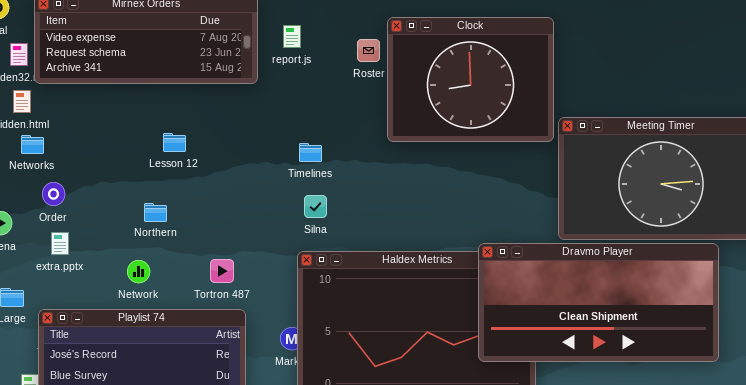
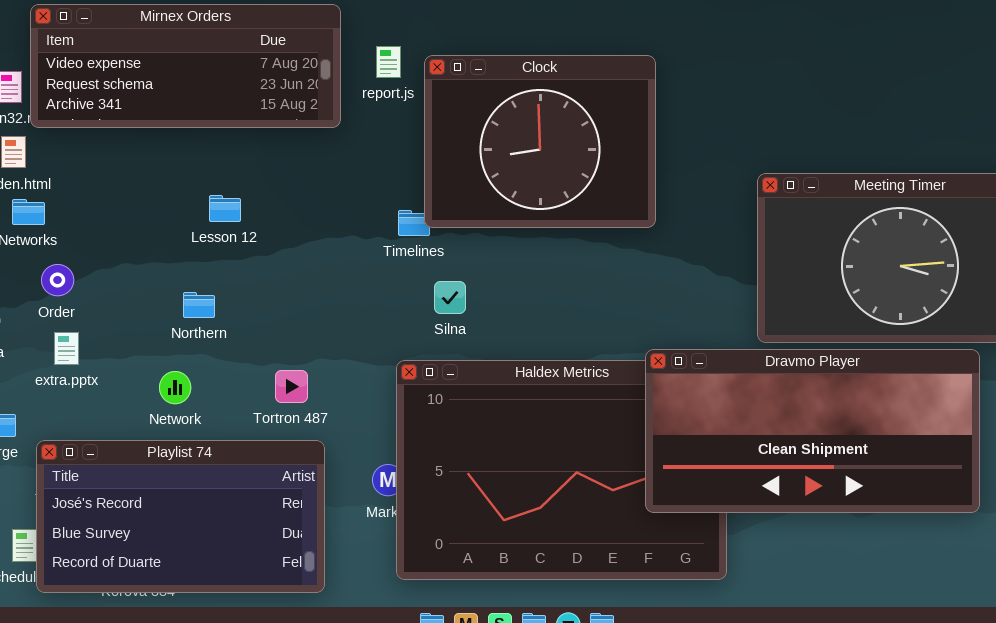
Clock: [387,17,554,142] -> [424,55,656,228], moved
Silna: [304,195,327,218] -> [434,281,466,314], moved

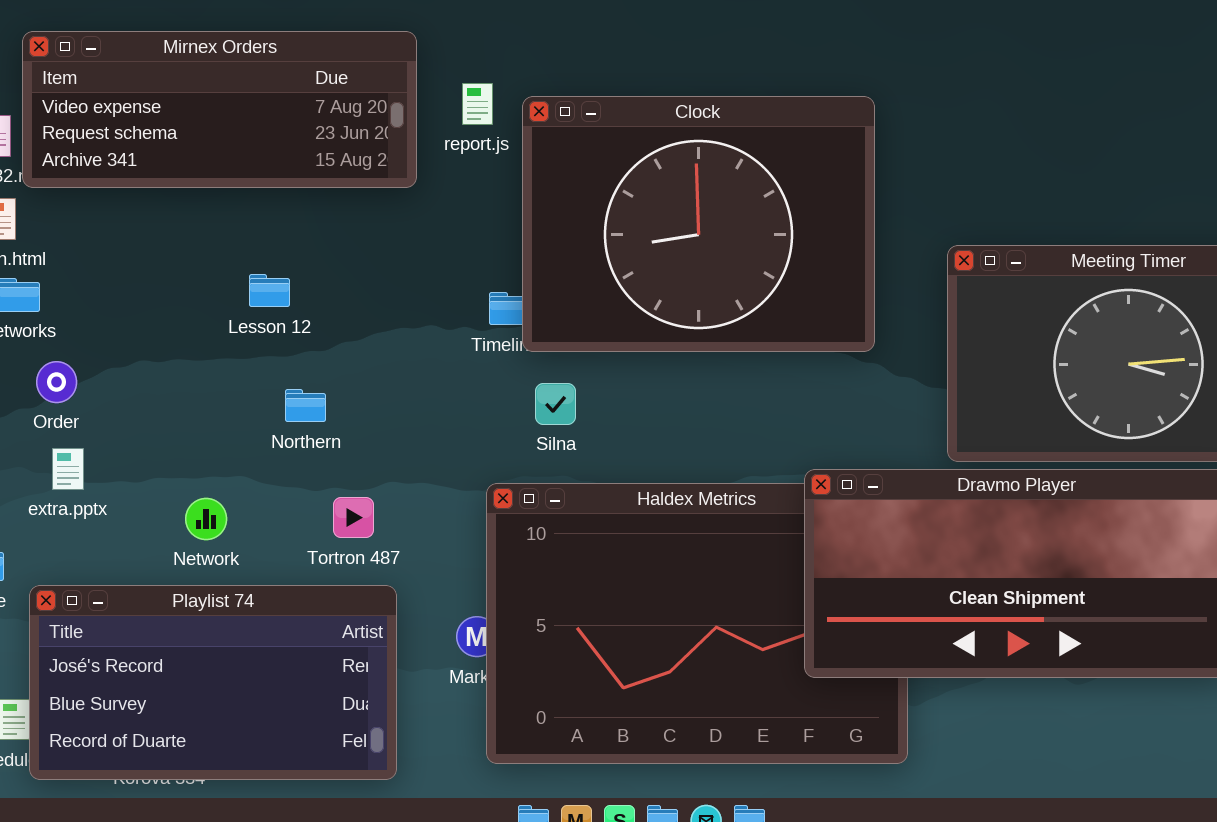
Clock: [424,55,656,228] -> [522,96,875,352], resized
Northern: [183,292,215,318] -> [285,389,326,422], moved

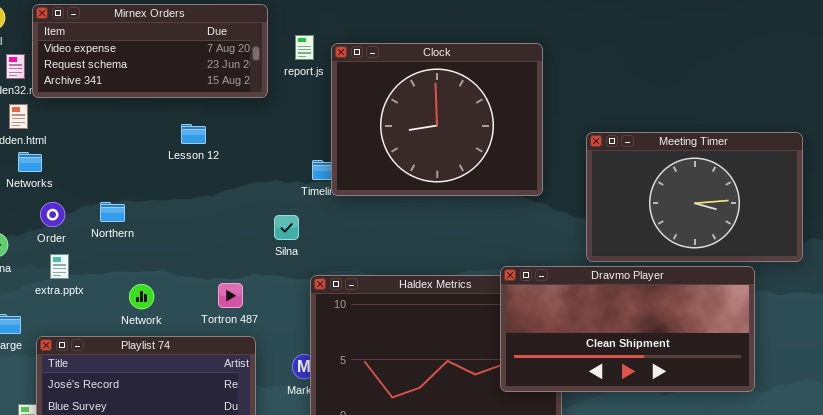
Lesson 12: [249,274,290,307] -> [181,124,206,144], moved
Silna: [535,383,576,425] -> [274,215,299,240], moved
Northern: [285,389,326,422] -> [100,202,125,222], moved

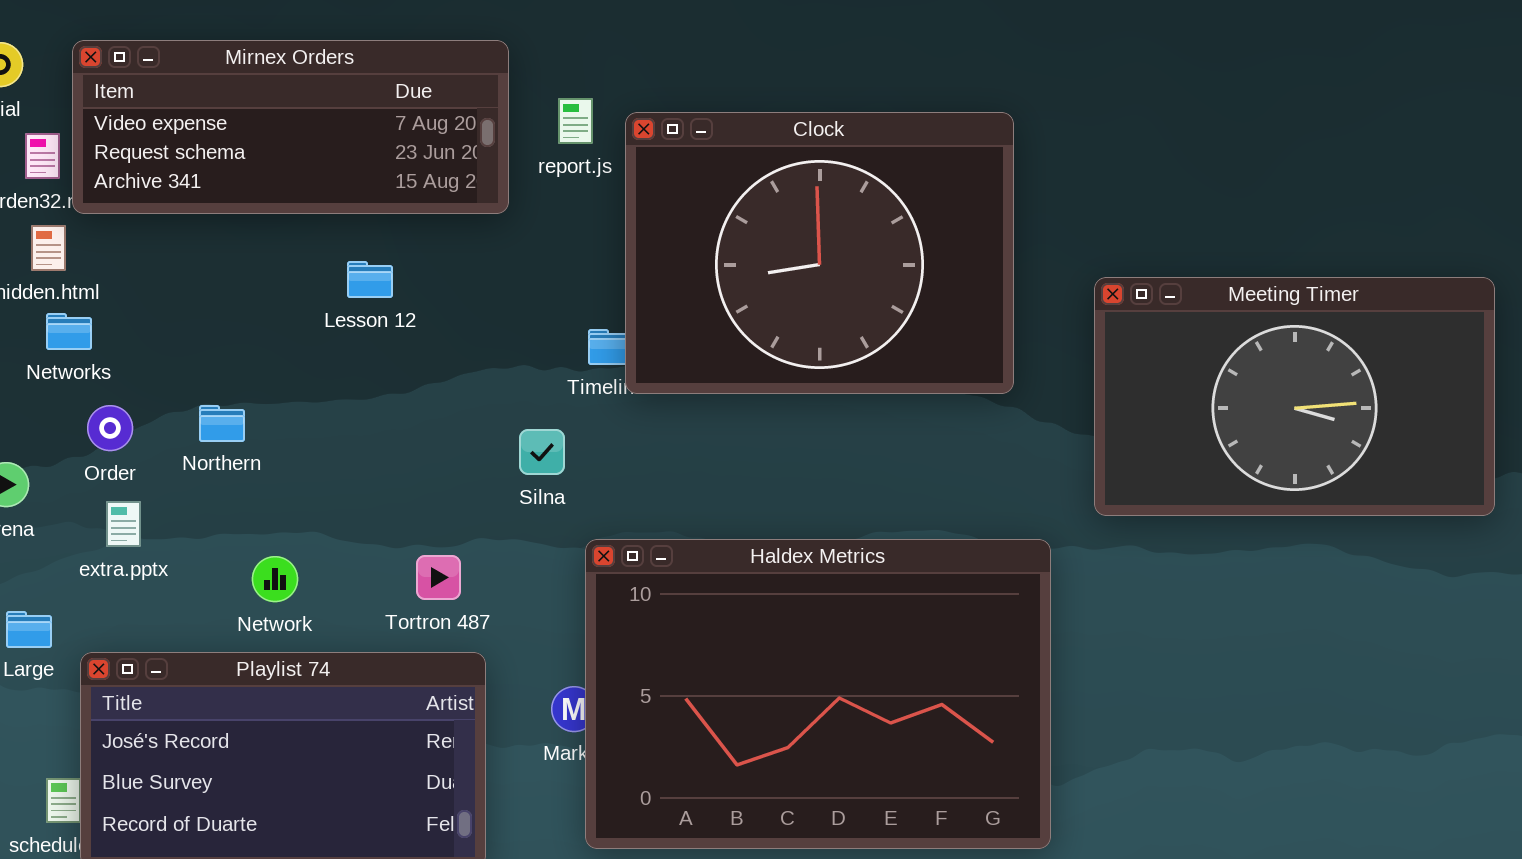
Dravmo Player: [500,266,755,392] -> none, closed

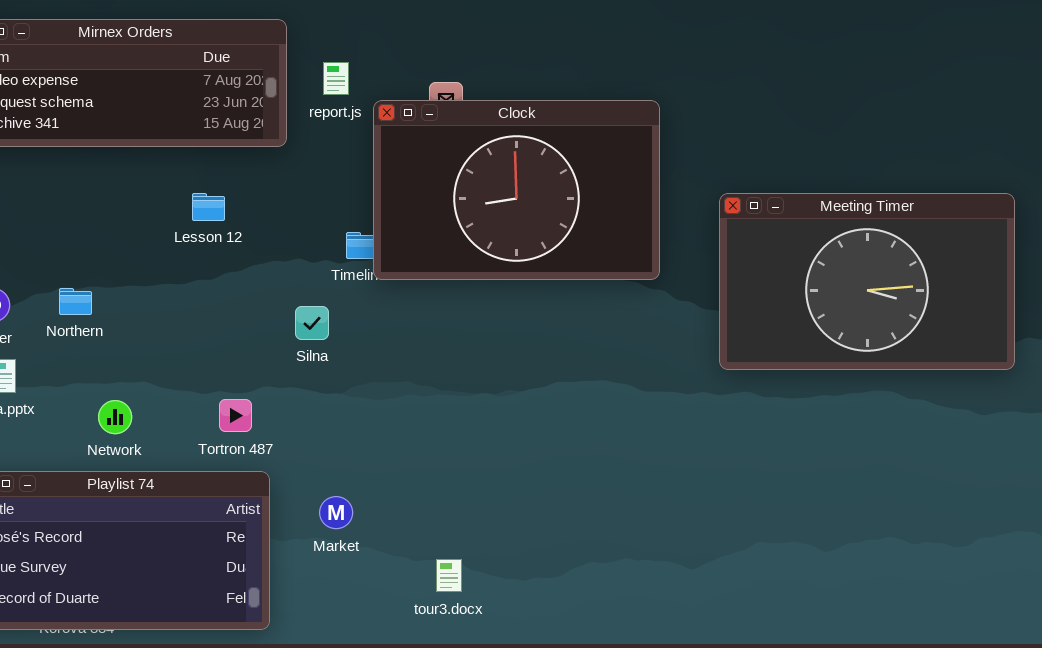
Clock: [625,112,1014,394] -> [373,100,660,280], resized
Lesson 12: [347,261,393,298] -> [192,193,225,221], moved
Haldex Metrics: [585,539,1051,849] -> none, closed

